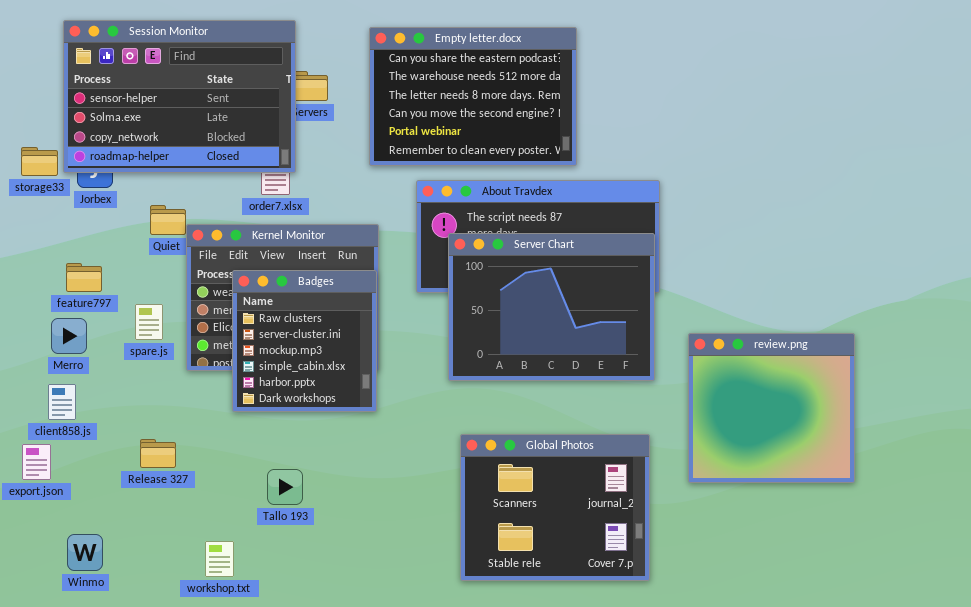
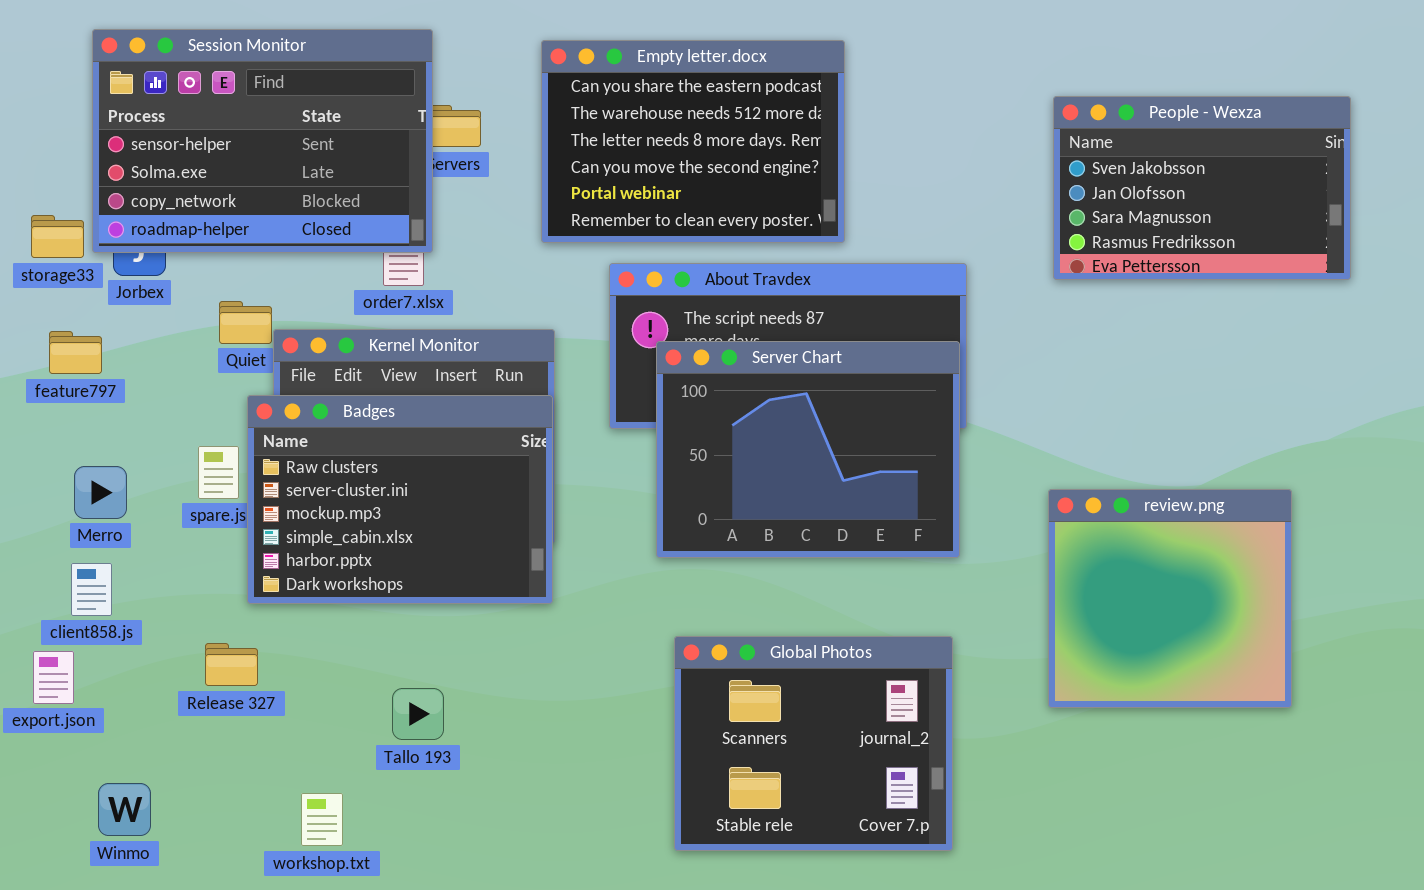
People - Wexza: none -> [1053,96,1351,280], opened
feature797: [66,263,102,292] -> [49,331,102,374], moved
Badges: [232,270,377,412] -> [247,395,553,604], resized
review.png: [688,333,855,483] -> [1048,489,1292,708], moved

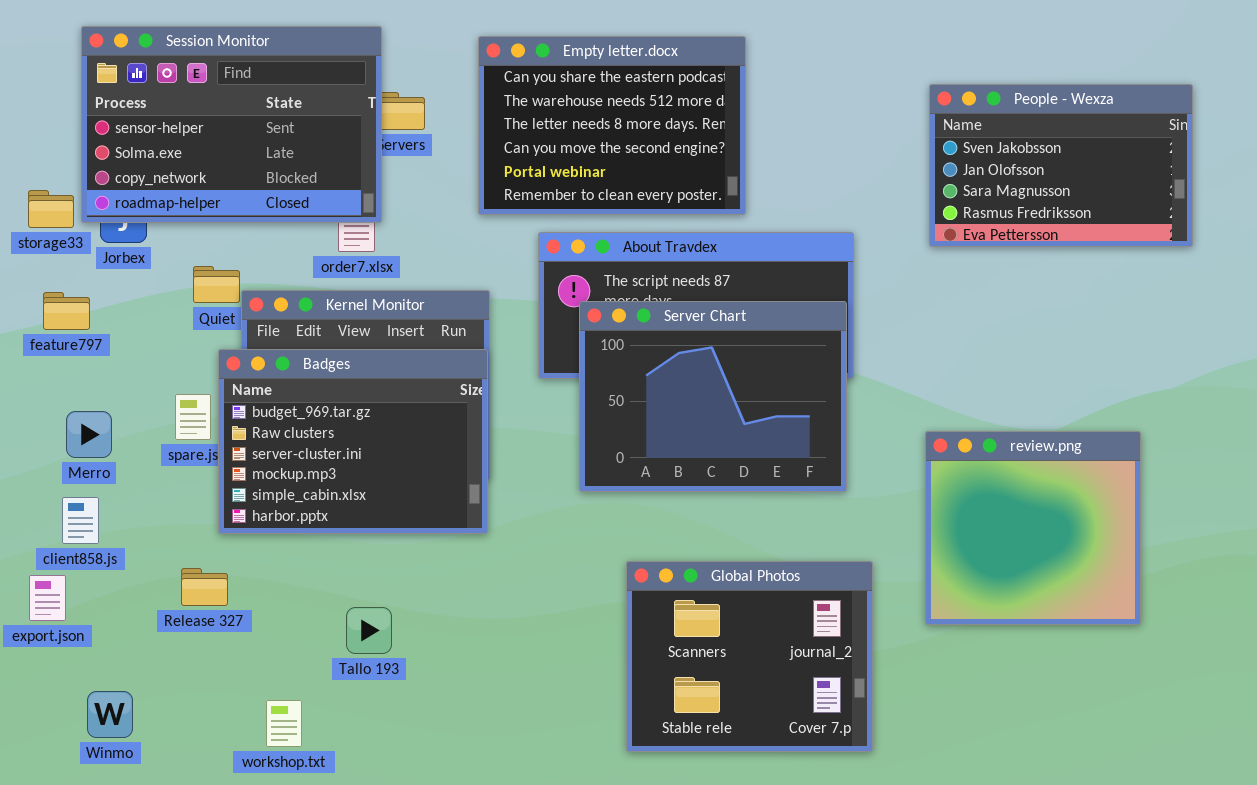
Badges: [247,395,553,604] -> [218,349,488,534], scrolled up 1 row
Global Photos: [674,636,953,851] -> [626,561,873,752], moved

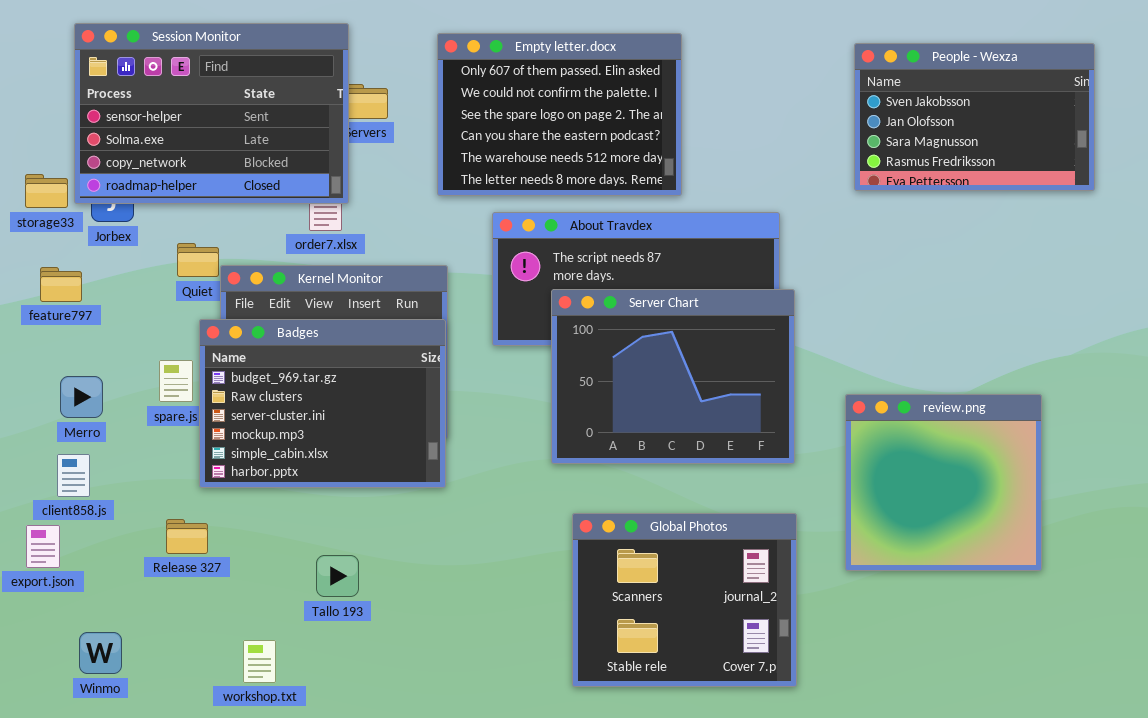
Empty letter.docx: [478,36,746,215] -> [437,33,682,196], scrolled up 3 rows
People - Wexza: [929,84,1193,247] -> [854,43,1095,191], moved
Server Chart: [579,301,847,492] -> [551,289,795,464], moved

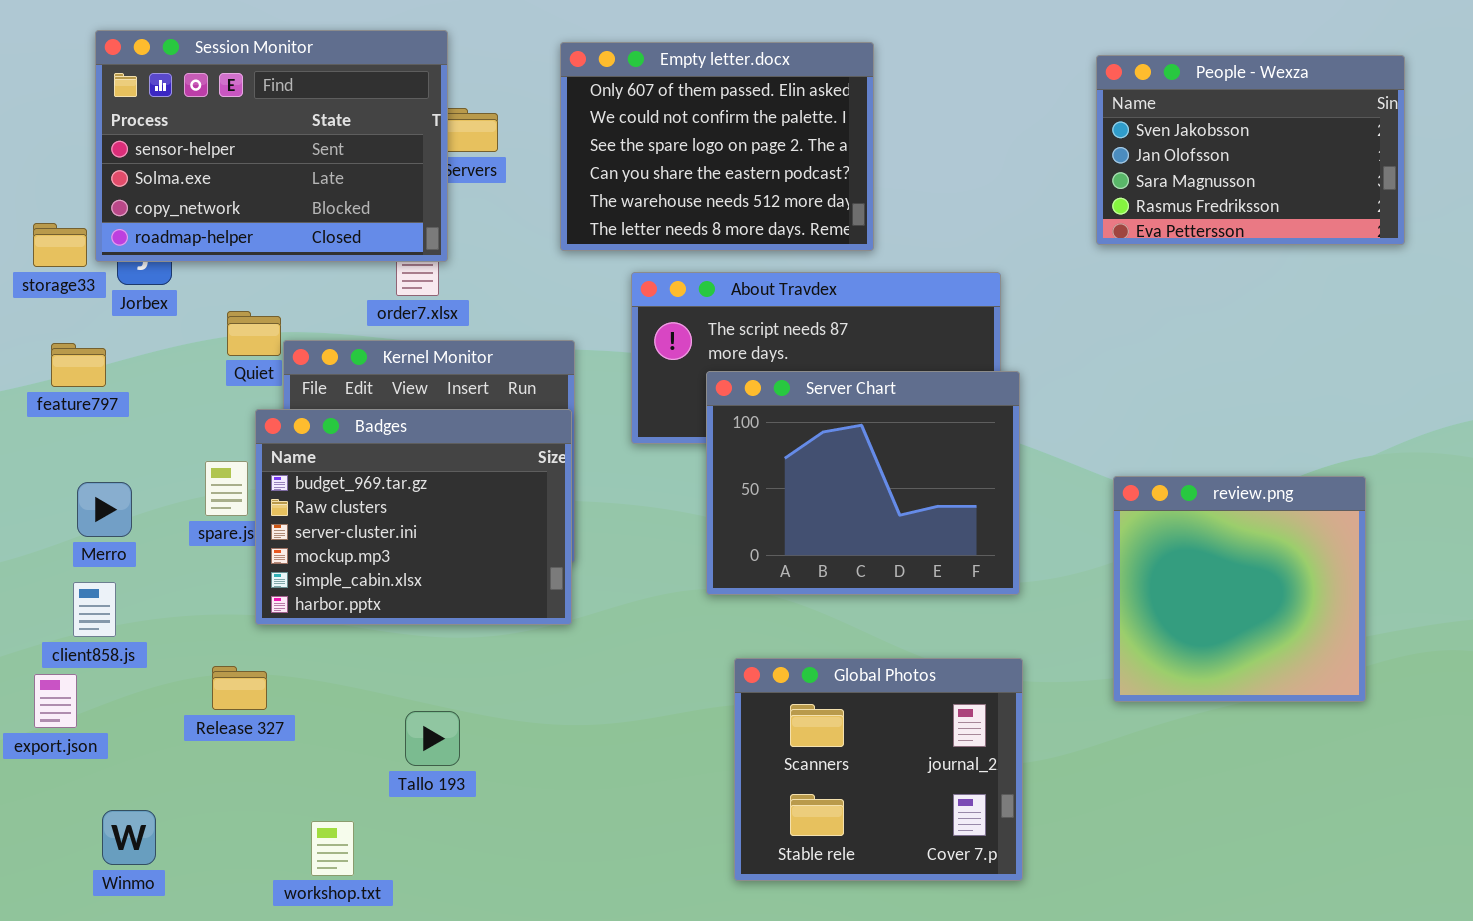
review.png: [845,394,1042,571] -> [1113,476,1366,702], moved

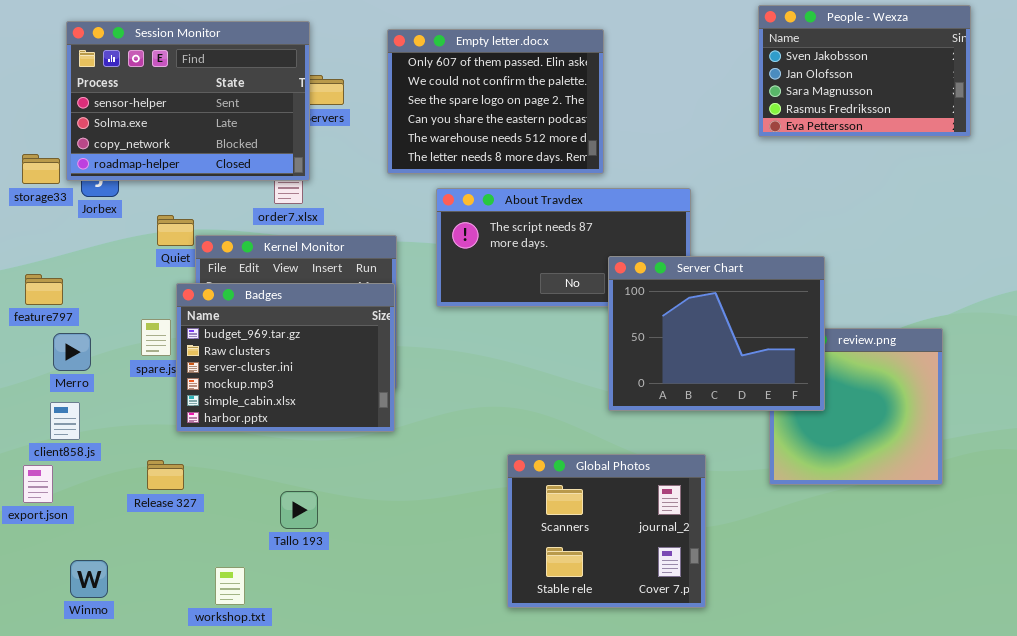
People - Wexza: [1096,55,1405,245] -> [758,5,971,137], moved
feature797: [51,343,106,387] -> [25,274,63,305], moved
Server Chart: [706,371,1020,595] -> [608,256,825,411], moved

